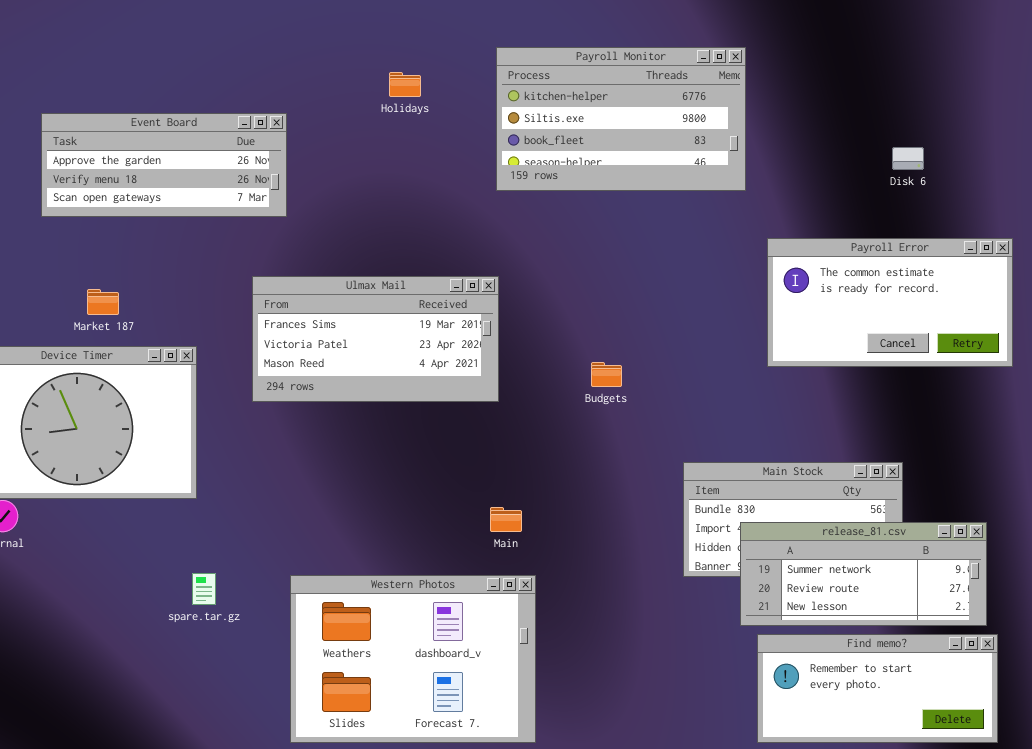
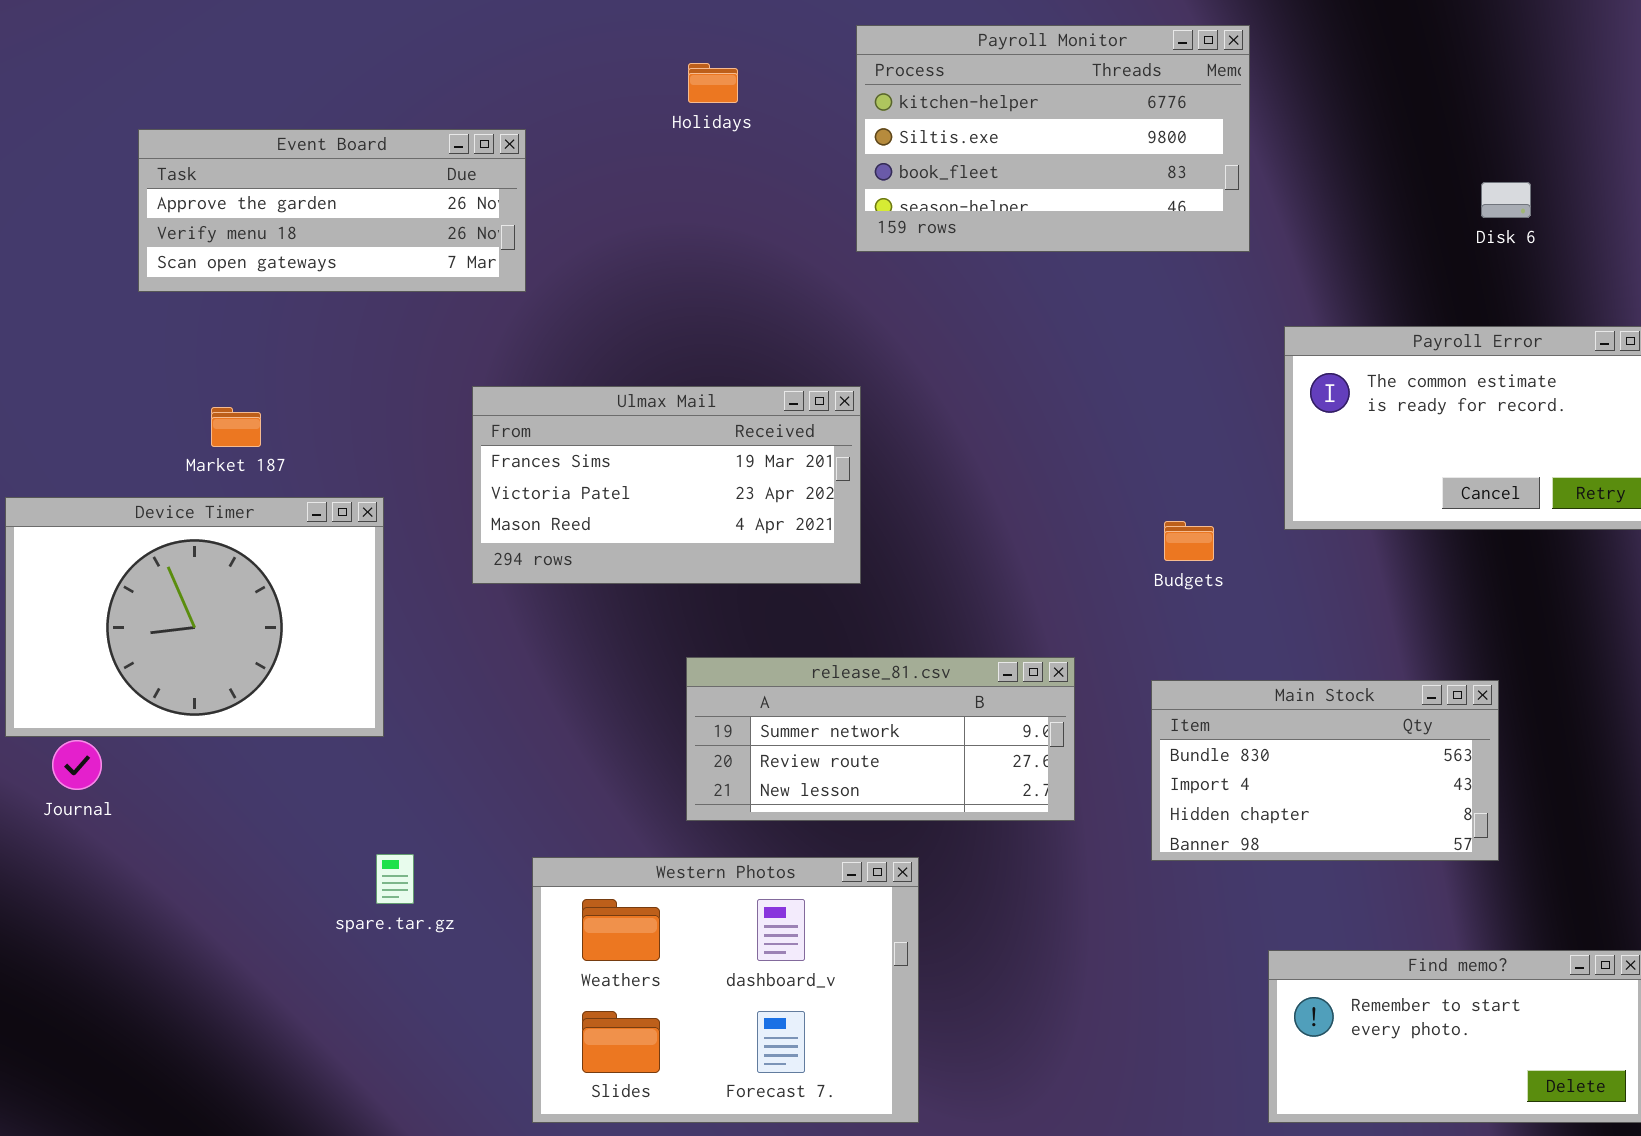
Budgets: [591,362,622,387] -> [1164,521,1214,561], moved
release_81.csv: [740,522,987,626] -> [686,657,1075,821], moved

